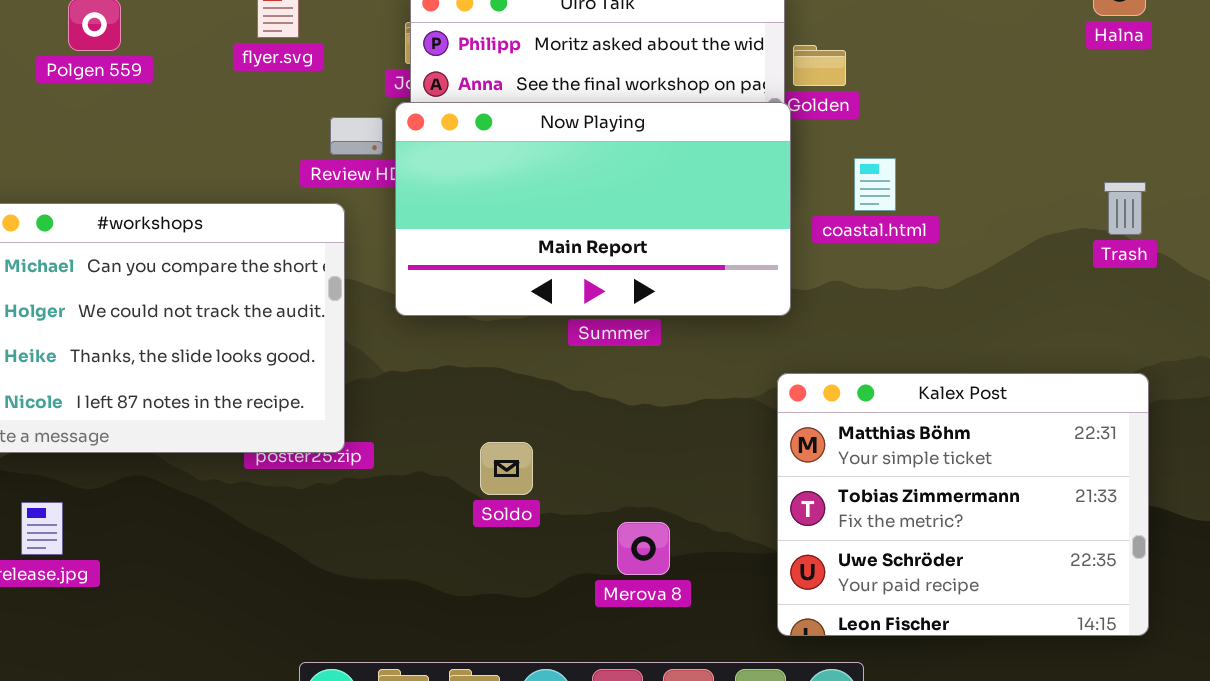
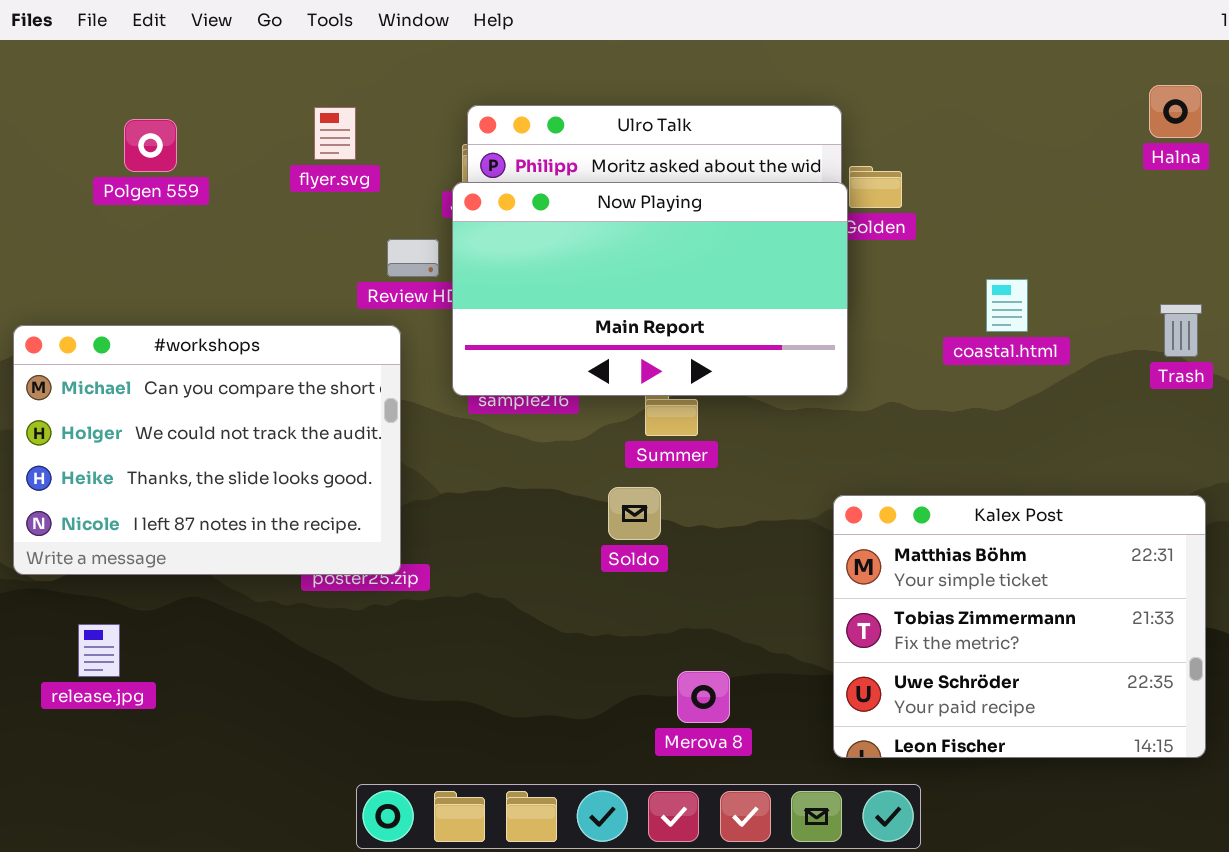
Now Playing: [395,102,791,316] -> [452,182,848,396], moved
coastal.html: [854,158,896,211] -> [986,279,1028,332], moved
Soldo: [480,442,533,495] -> [608,487,661,540], moved
Merova 8: [617,522,670,575] -> [677,671,730,723], moved

